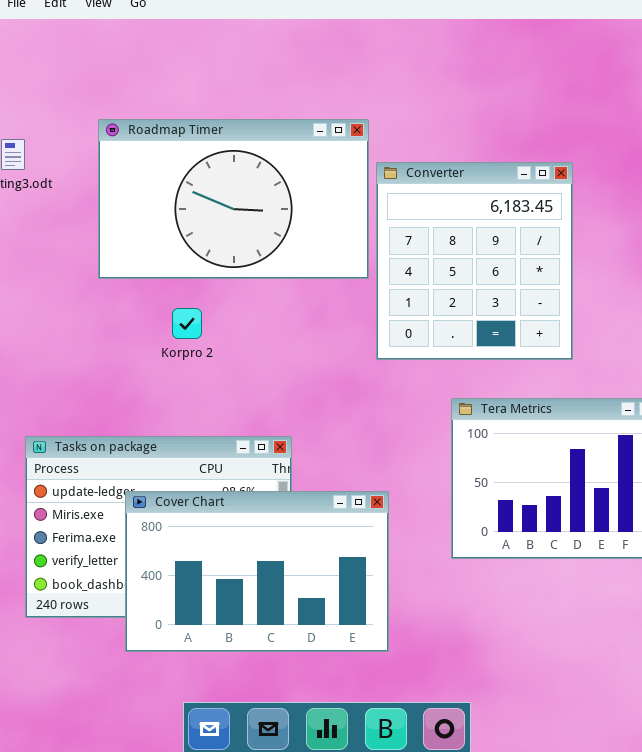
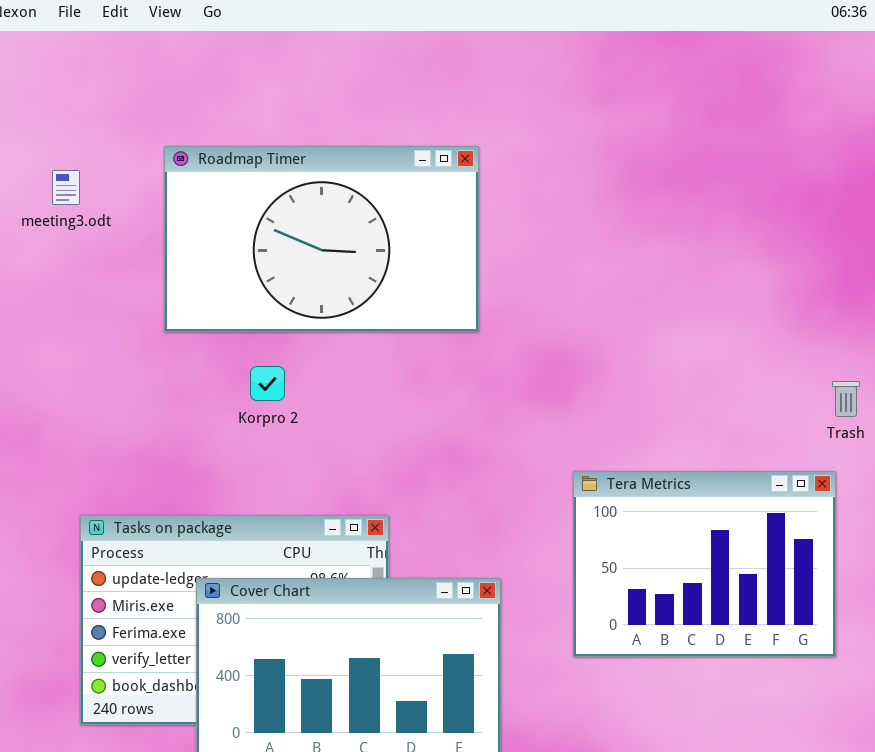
Converter: [376,162,573,360] -> none, closed

